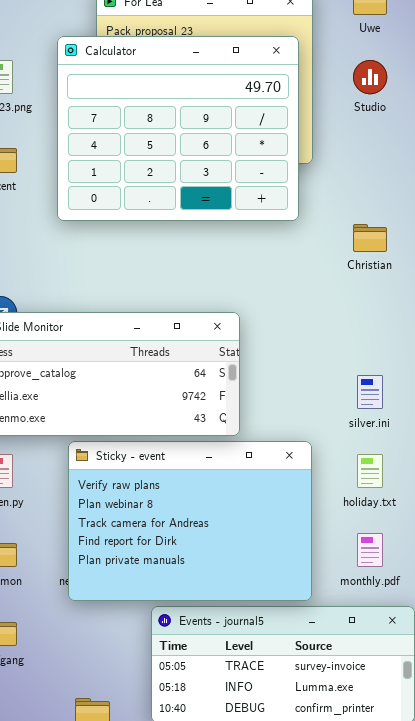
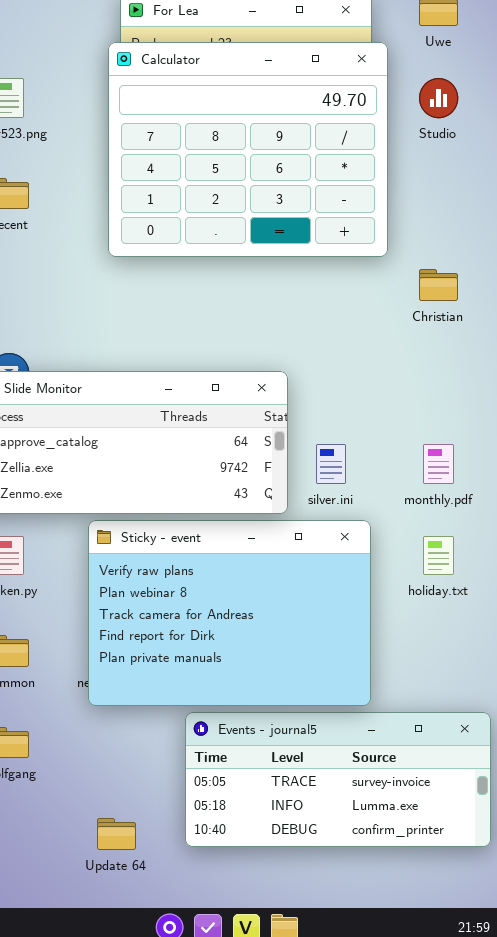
Calculator: [57,36,299,221] -> [108,42,388,257], moved
silver.ini: [357,375,383,409] -> [316,444,346,484], moved
monthly.pdf: [357,533,383,567] -> [423,444,454,484], moved

